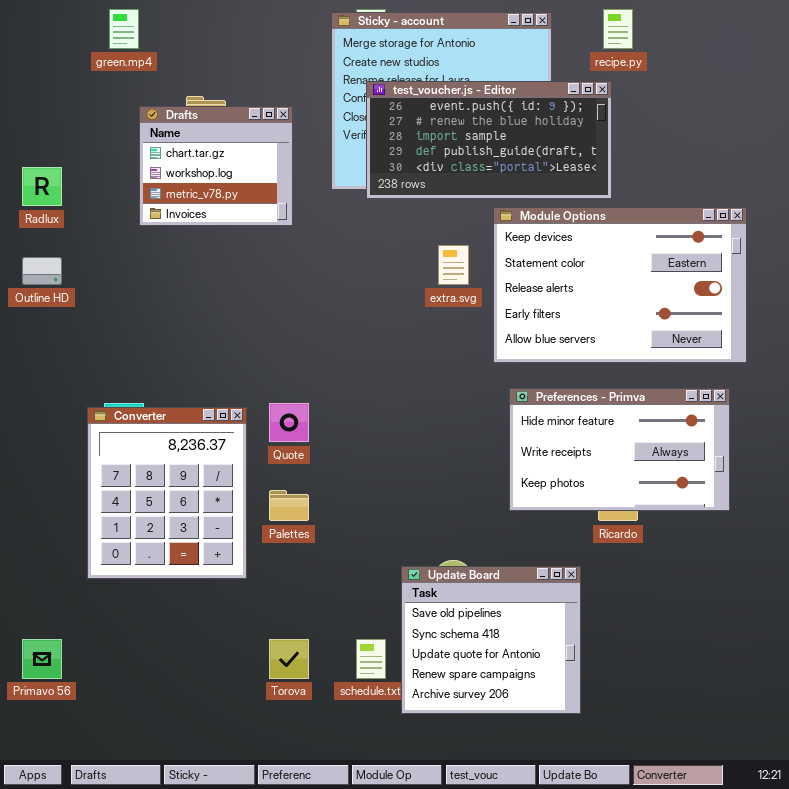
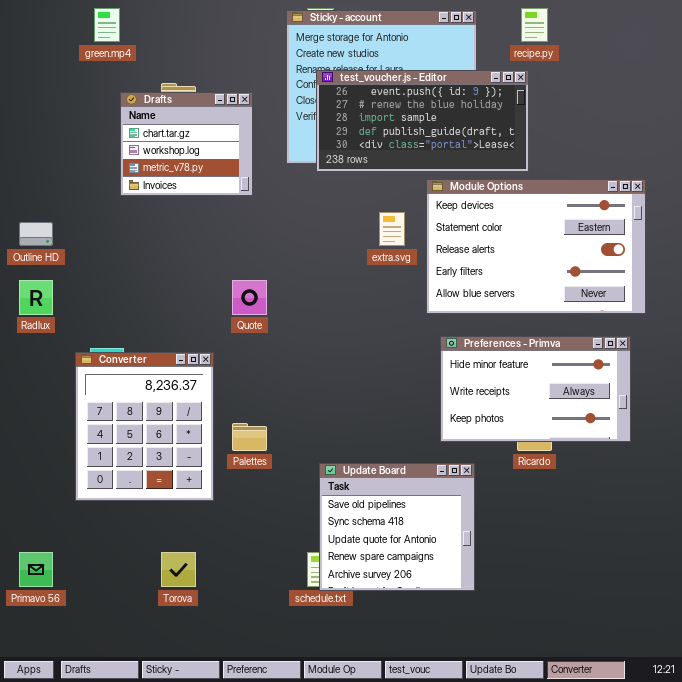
Radlux: [22,167,62,206] -> [19,280,53,315], moved
Quote: [269,403,309,442] -> [232,280,267,315], moved
Update Board: [401,566,581,714] -> [319,463,475,591], moved
Torova: [269,639,309,679] -> [161,552,196,587], moved

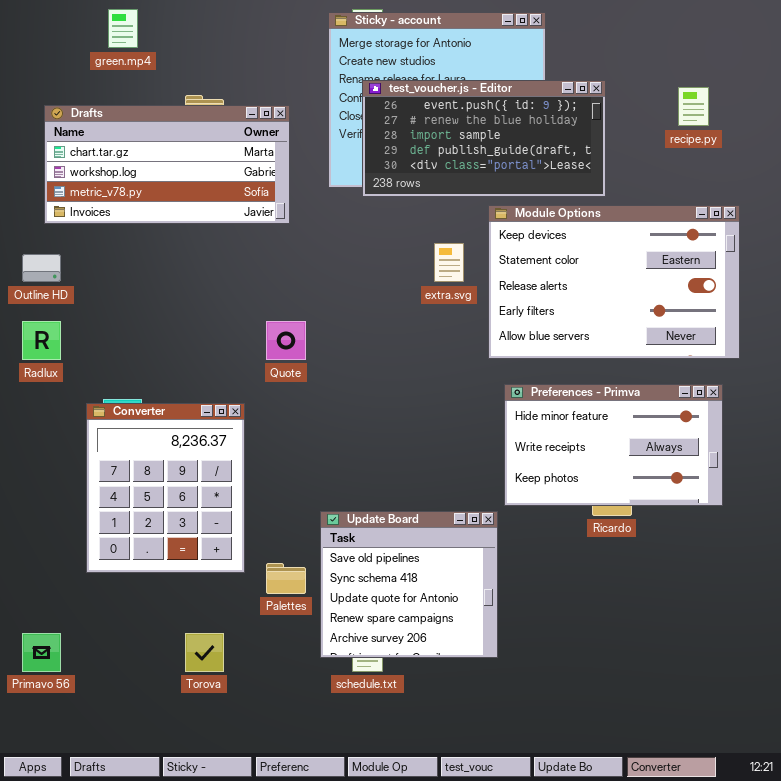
recipe.py: [521,8,548,42] -> [678,87,709,126], moved
Drafts: [120,92,253,196] -> [44,105,290,224], resized
Palettes: [232,423,267,451] -> [266,563,306,594], moved
Update Board: [319,463,475,591] -> [320,511,498,658], moved

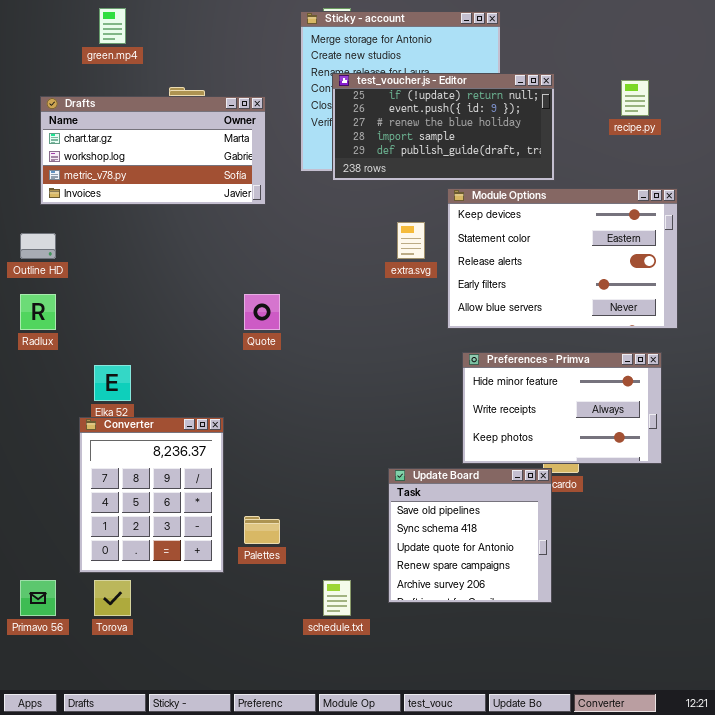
test_voucher.js - Editor: [362,80,606,197] -> [332,73,555,181], scrolled up 1 row
Converter: [86,403,245,573] -> [79,417,224,573], moved
Update Board: [320,511,498,658] -> [388,468,552,603], moved
Torova: [185,633,224,672] -> [94,580,131,616], moved

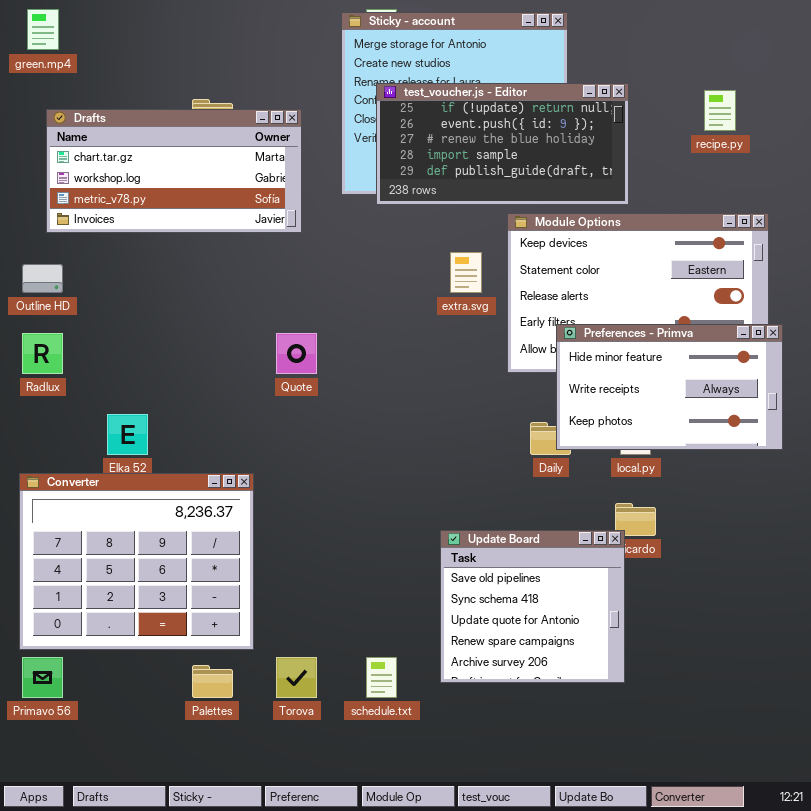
green.mp4: [99,8,126,44] -> [27,9,59,50], moved
Preferences - Primva: [462,352,662,464] -> [556,324,783,450], moved
Converter: [79,417,224,573] -> [19,473,254,650], resized
Palettes: [244,516,280,544] -> [192,665,233,698], moved
Torova: [94,580,131,616] -> [276,657,317,698], moved

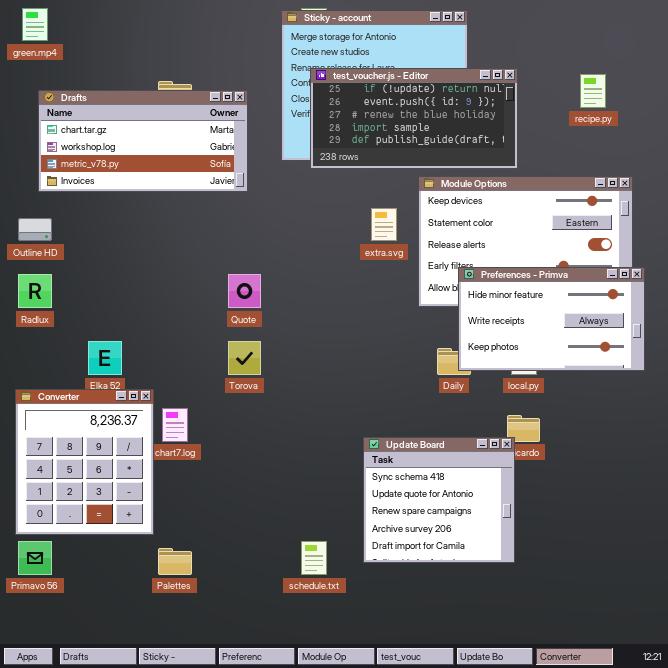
Converter: [19,473,254,650] -> [15,389,154,535], resized
Update Board: [440,530,625,683] -> [363,437,515,563], scrolled down 1 row
Torova: [276,657,317,698] -> [228,341,261,375], moved

